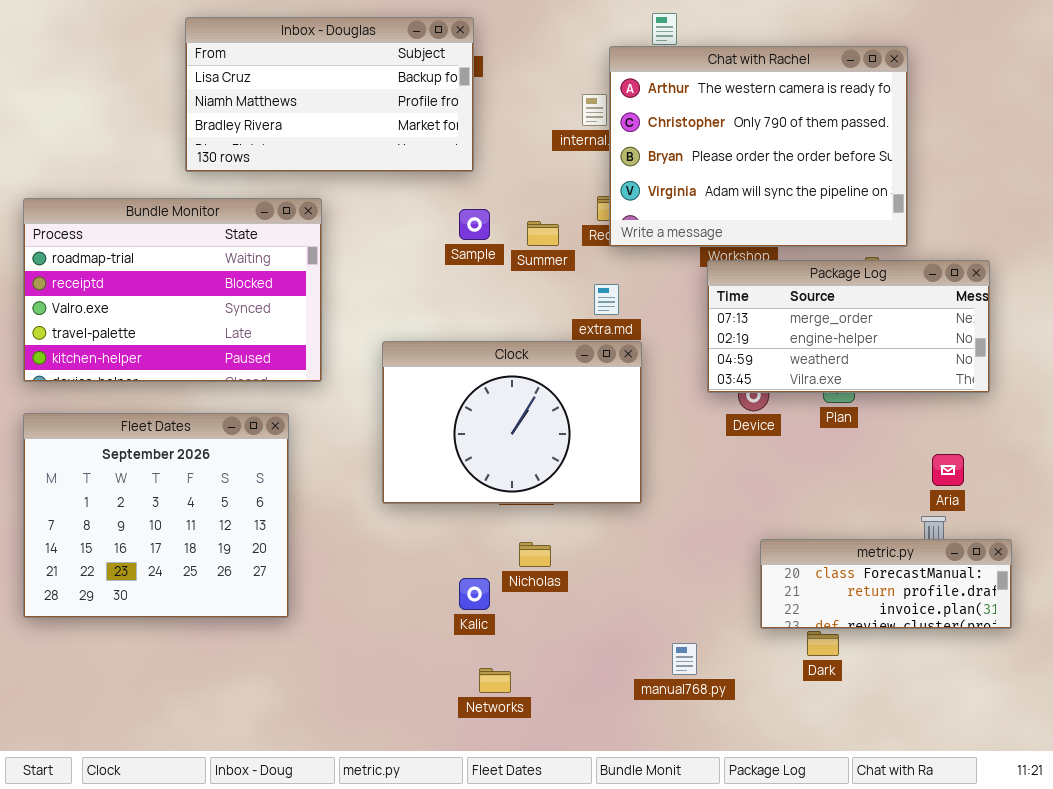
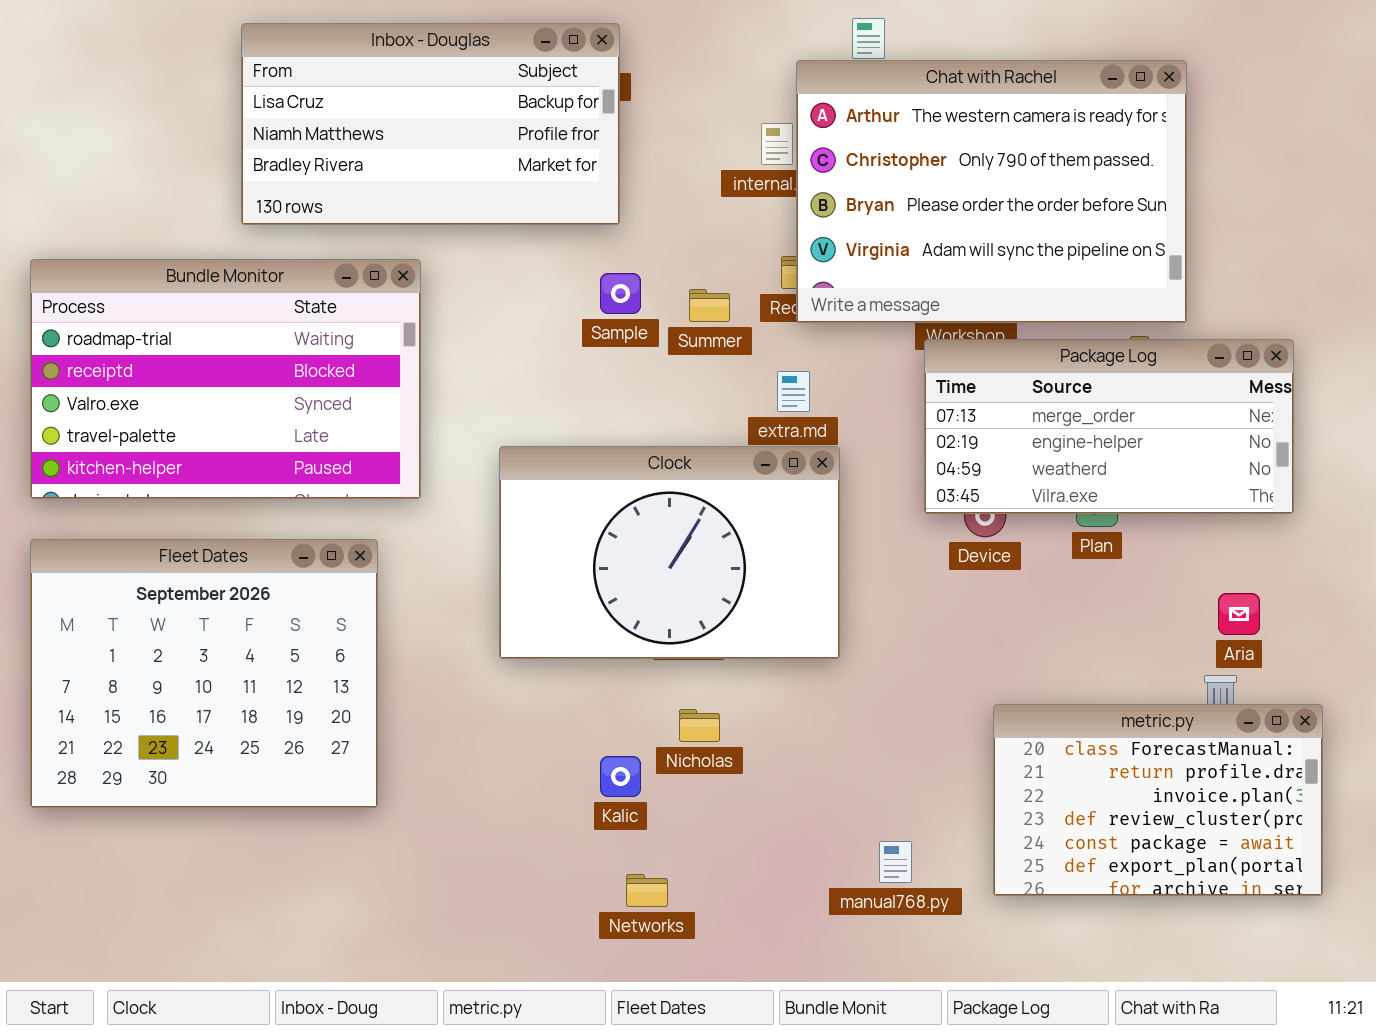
metric.py: [760,539,1012,629] -> [993,704,1323,896], resized

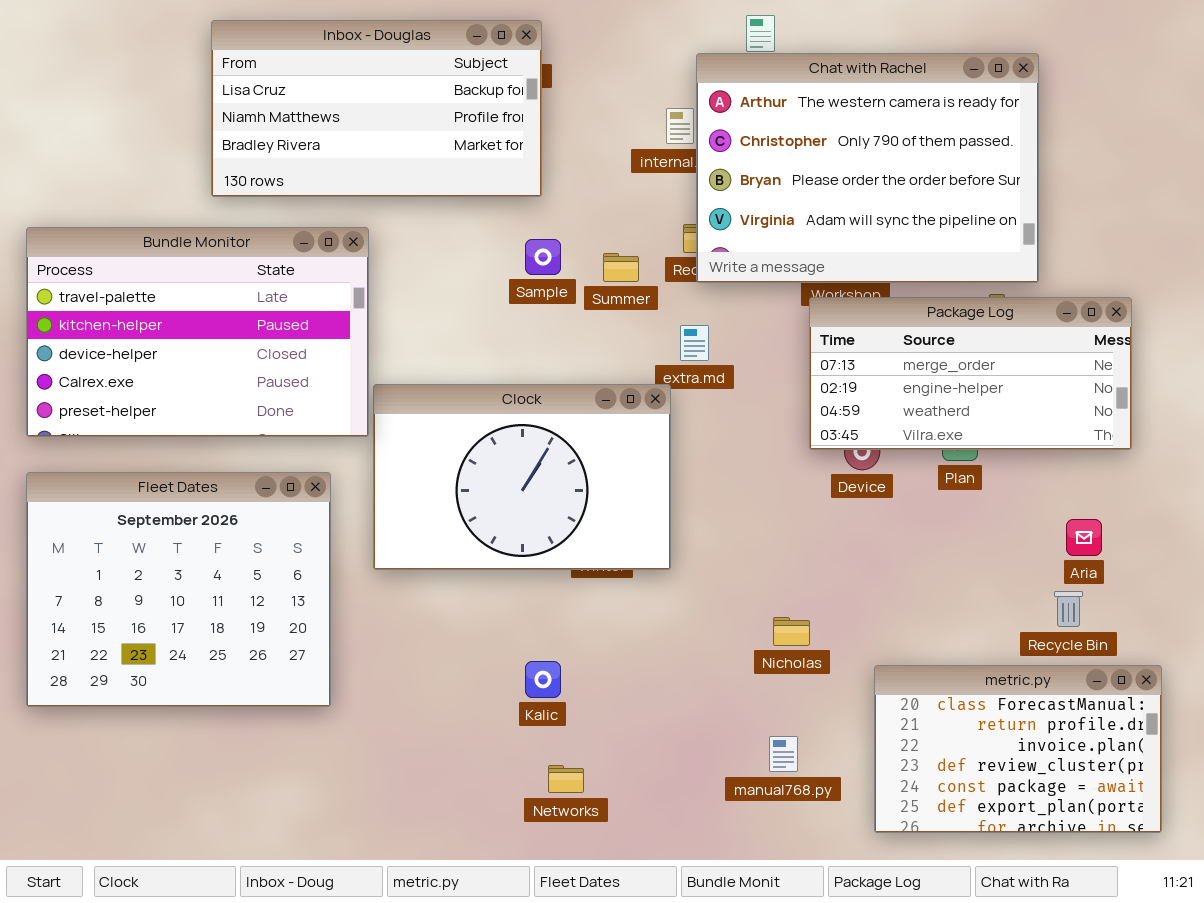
Bundle Monitor: [30,259,421,499] -> [26,227,369,437], scrolled down 3 rows
Clock: [499,446,840,659] -> [373,384,671,570], moved
metric.py: [993,704,1323,896] -> [874,665,1162,833], moved
Nicholas: [679,709,720,742] -> [773,617,810,646], moved

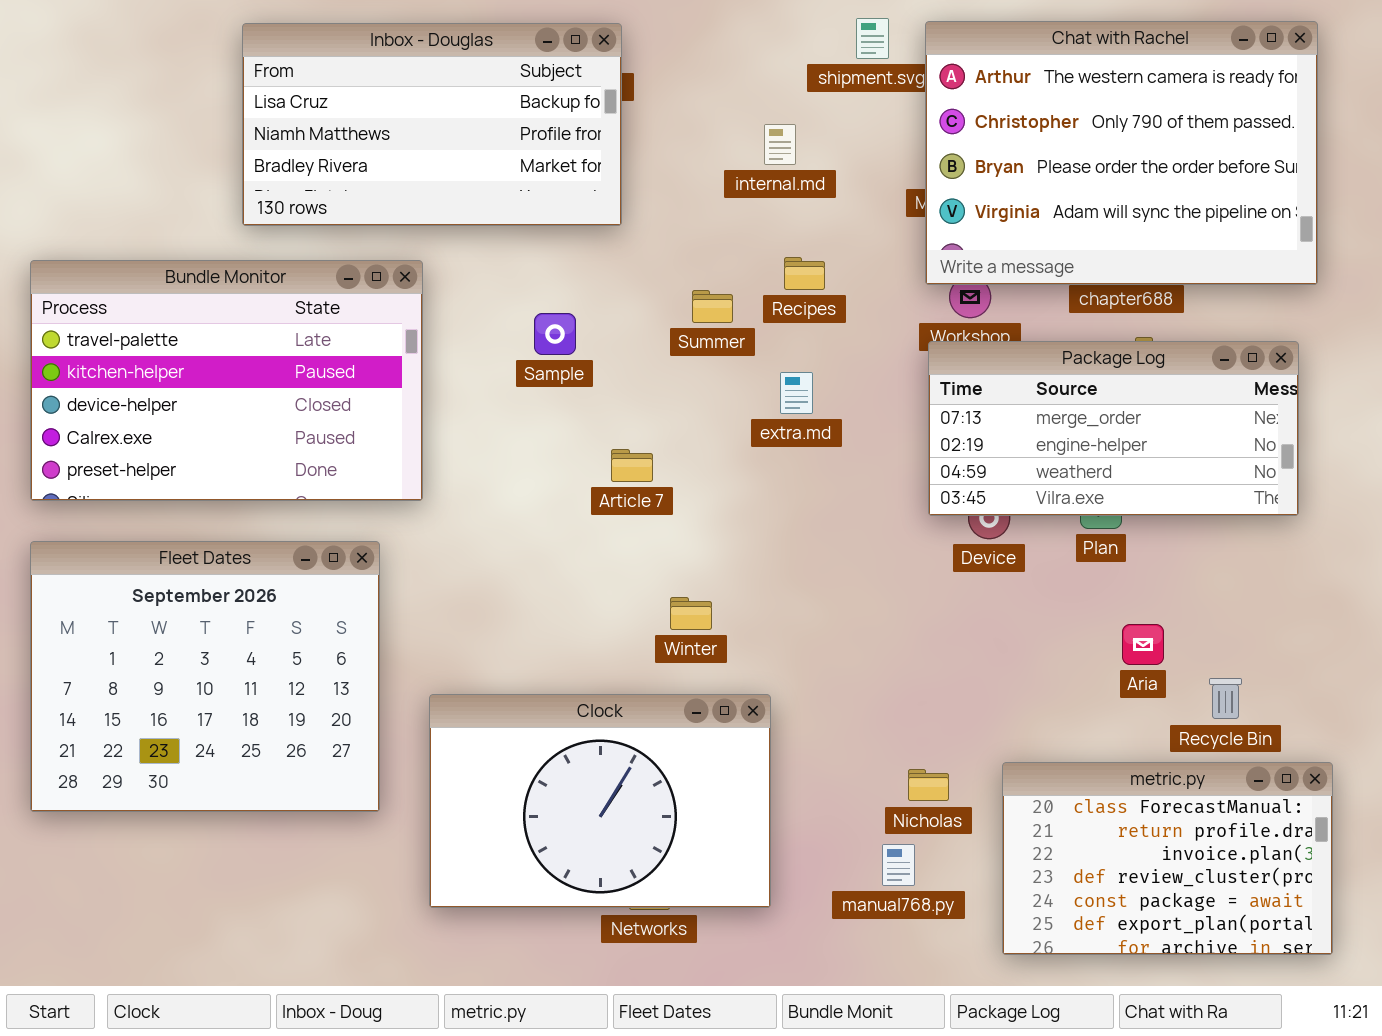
Chat with Rachel: [696,53,1039,283] -> [925,21,1318,285], moved
Sample: [525,239,561,275] -> [534,313,576,355], moved
Clock: [373,384,671,570] -> [429,694,771,908], moved
Aria: [1066,519,1102,556] -> [1122,624,1164,665], moved
Nicholas: [773,617,810,646] -> [908,769,949,801], moved

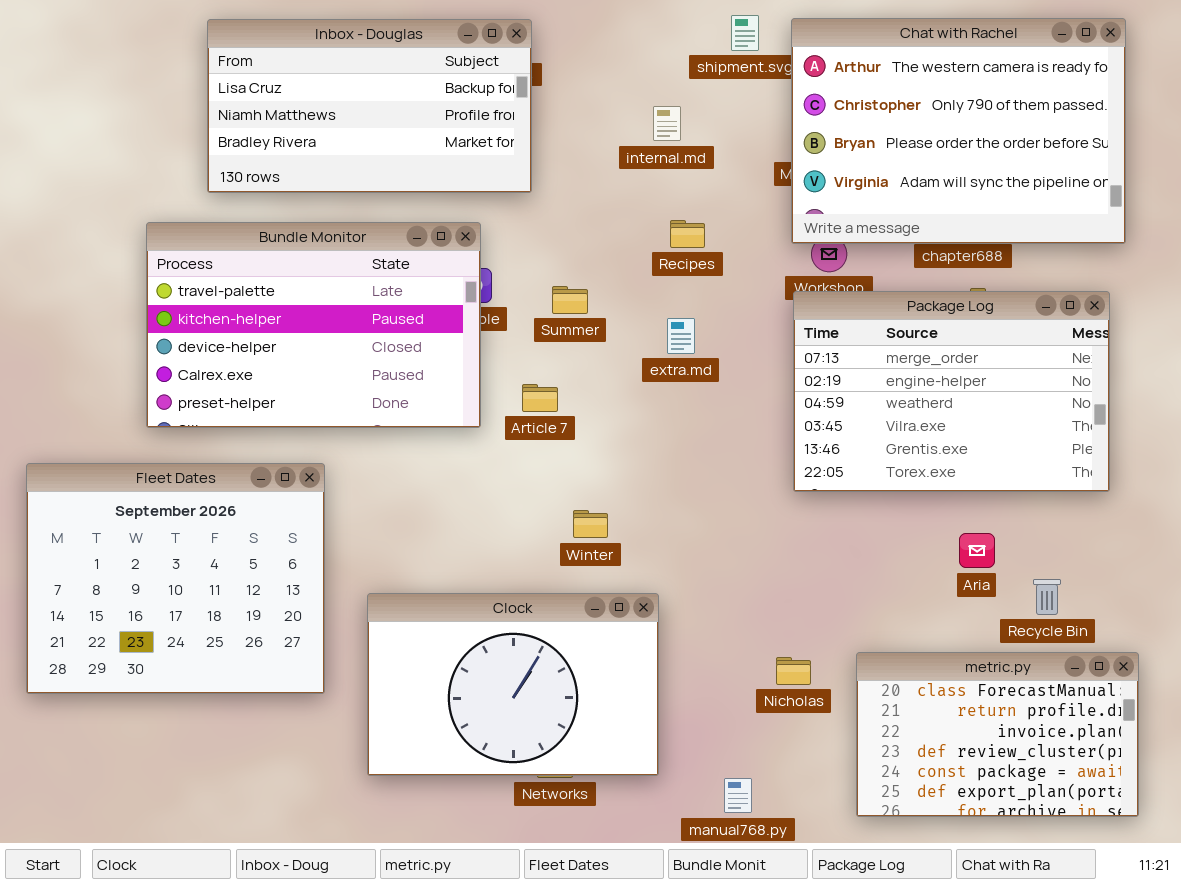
Bundle Monitor: [30,260,423,501] -> [146,222,481,428], moved
Summer: [692,290,733,323] -> [552,286,588,314], moved
Package Log: [928,341,1299,516] -> [793,291,1110,492], resized
manual768.py: [882,844,915,886] -> [724,778,752,813], moved

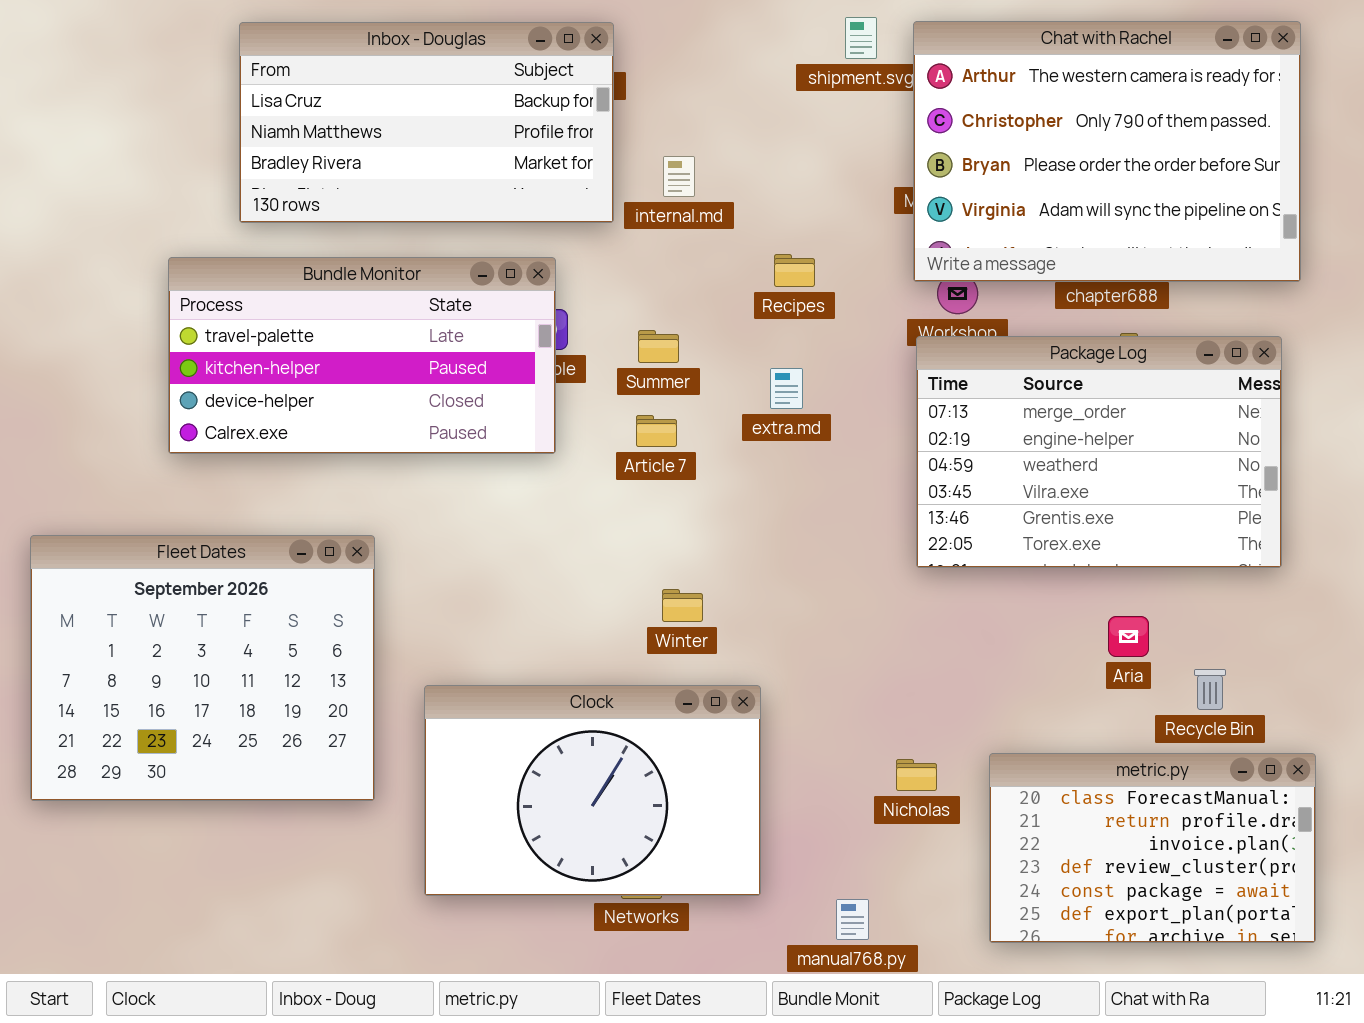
internal.md: [653,106,681,141] -> [663,156,695,197], moved
Bundle Monitor: [146,222,481,428] -> [168,257,556,454], resized
Article 7: [522,384,558,412] -> [636,415,677,447], moved

